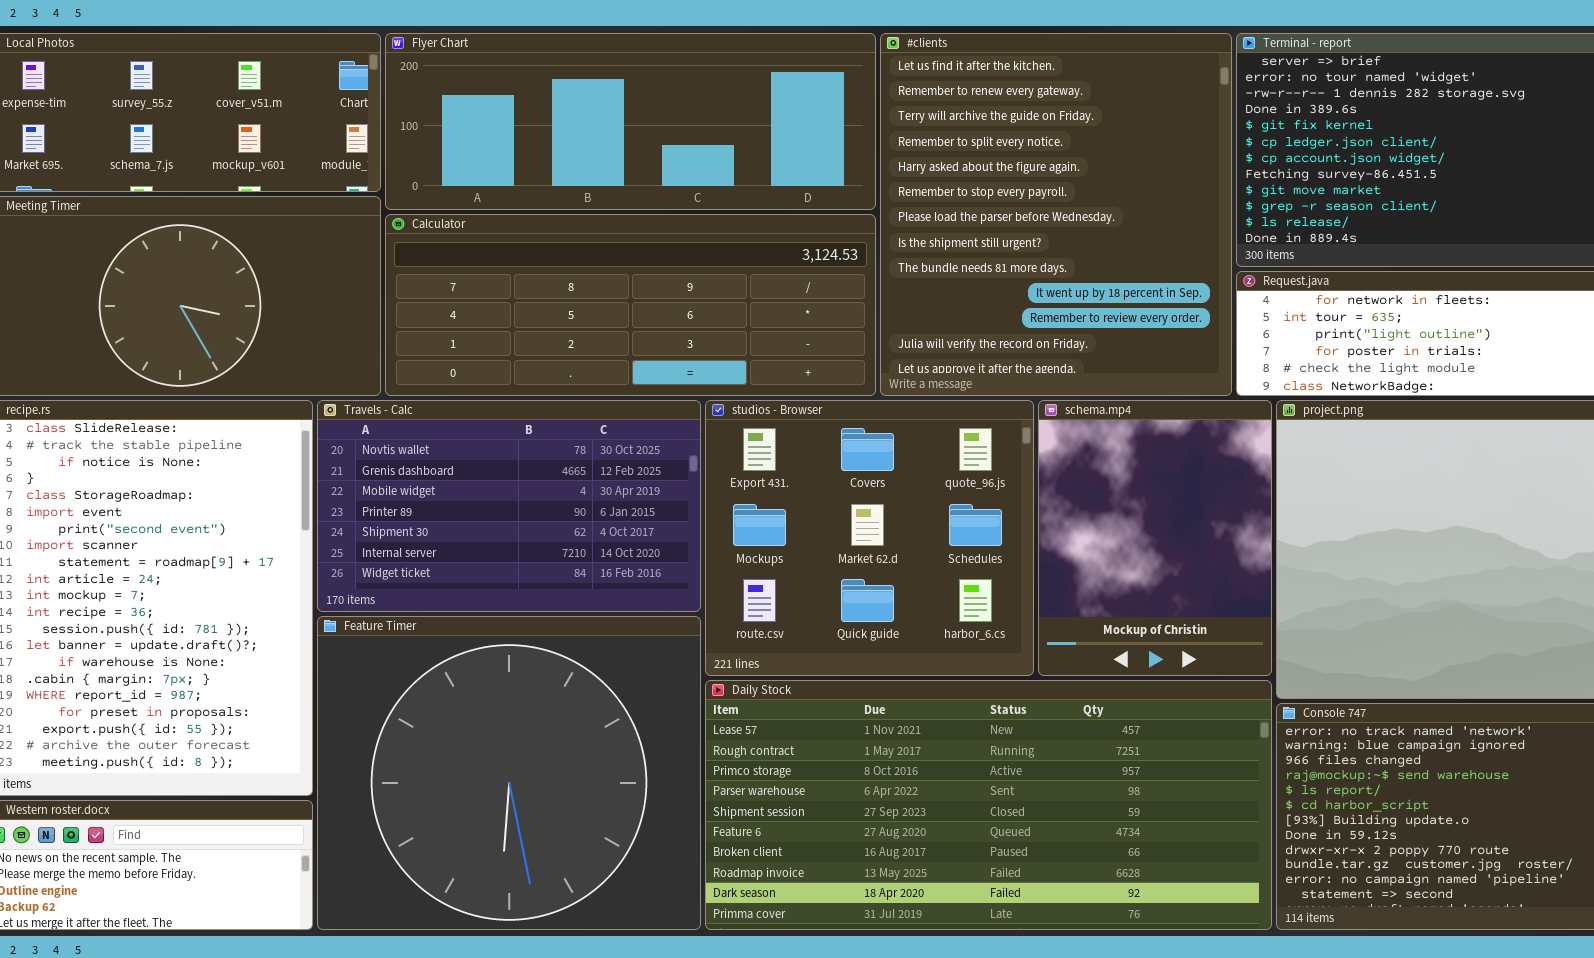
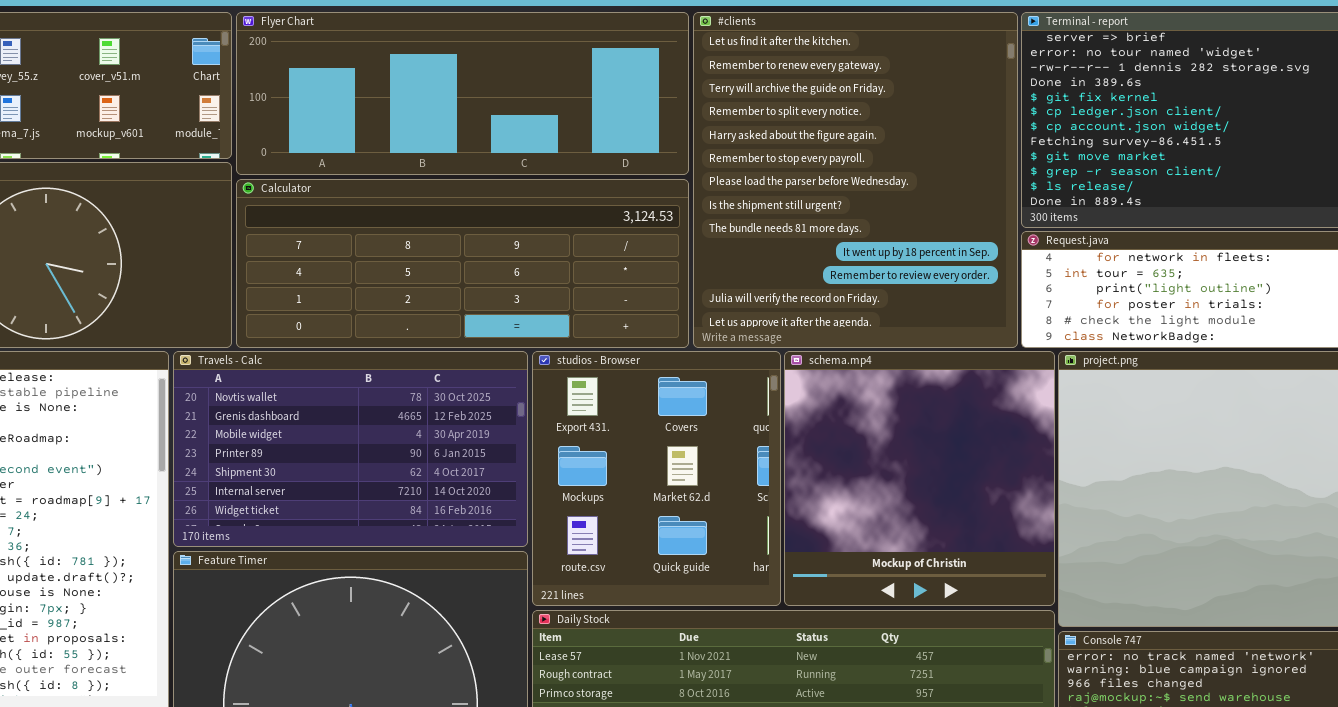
studios - Browser: [705,400,1034,676] -> [532,351,781,606], resized
schema.mp4: [1038,400,1272,676] -> [784,351,1055,606], resized

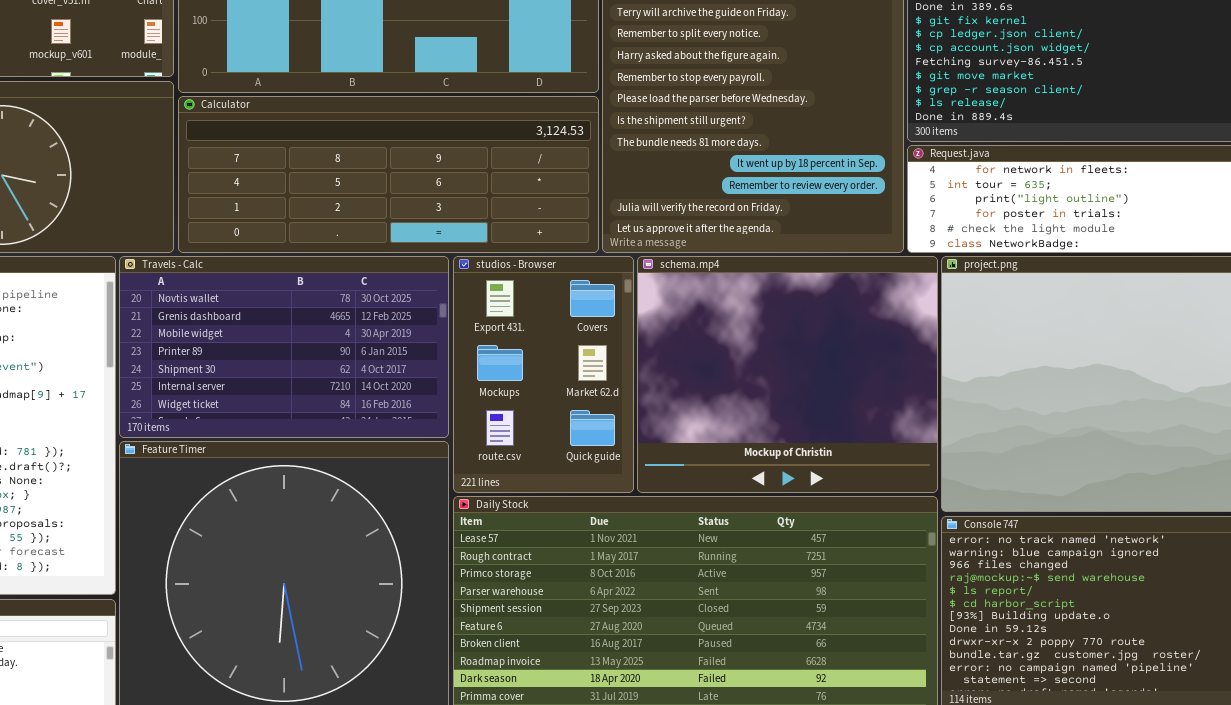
studios - Browser: [532,351,781,606] -> [453,256,634,493], resized
schema.mp4: [784,351,1055,606] -> [637,256,938,493], resized

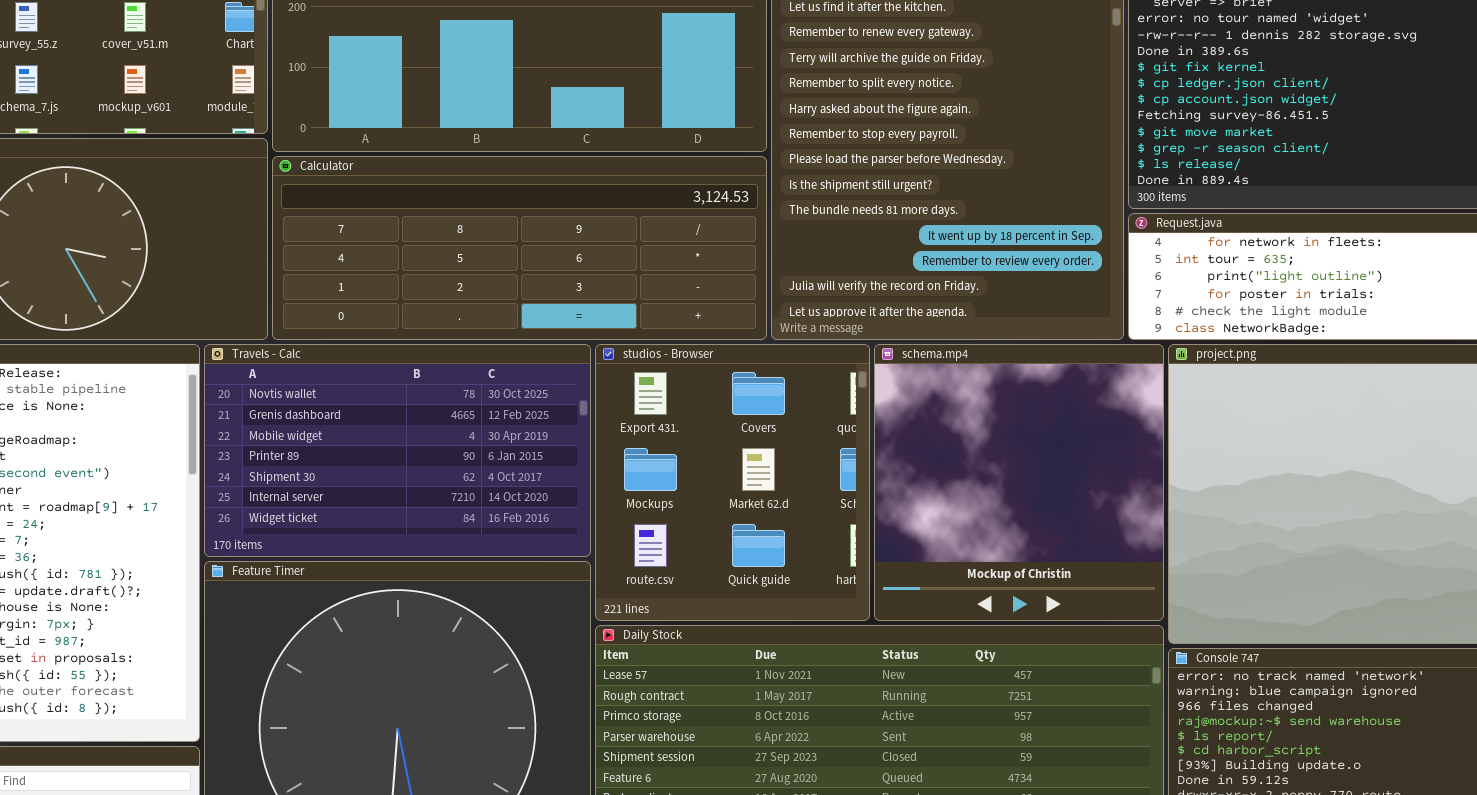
studios - Browser: [453,256,634,493] -> [595,344,870,621], resized
schema.mp4: [637,256,938,493] -> [874,344,1164,621], resized

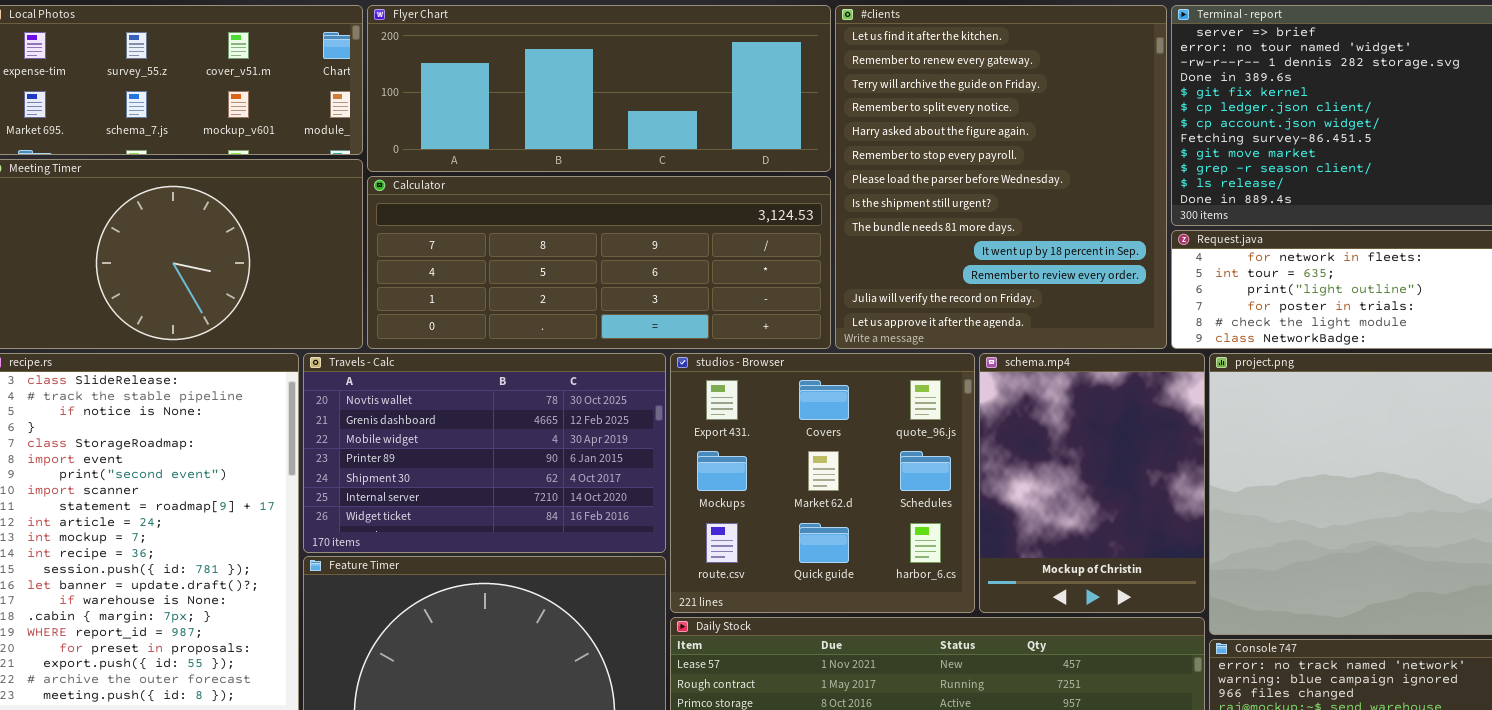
studios - Browser: [595,344,870,621] -> [670,353,975,613], resized
schema.mp4: [874,344,1164,621] -> [979,353,1205,613], resized

